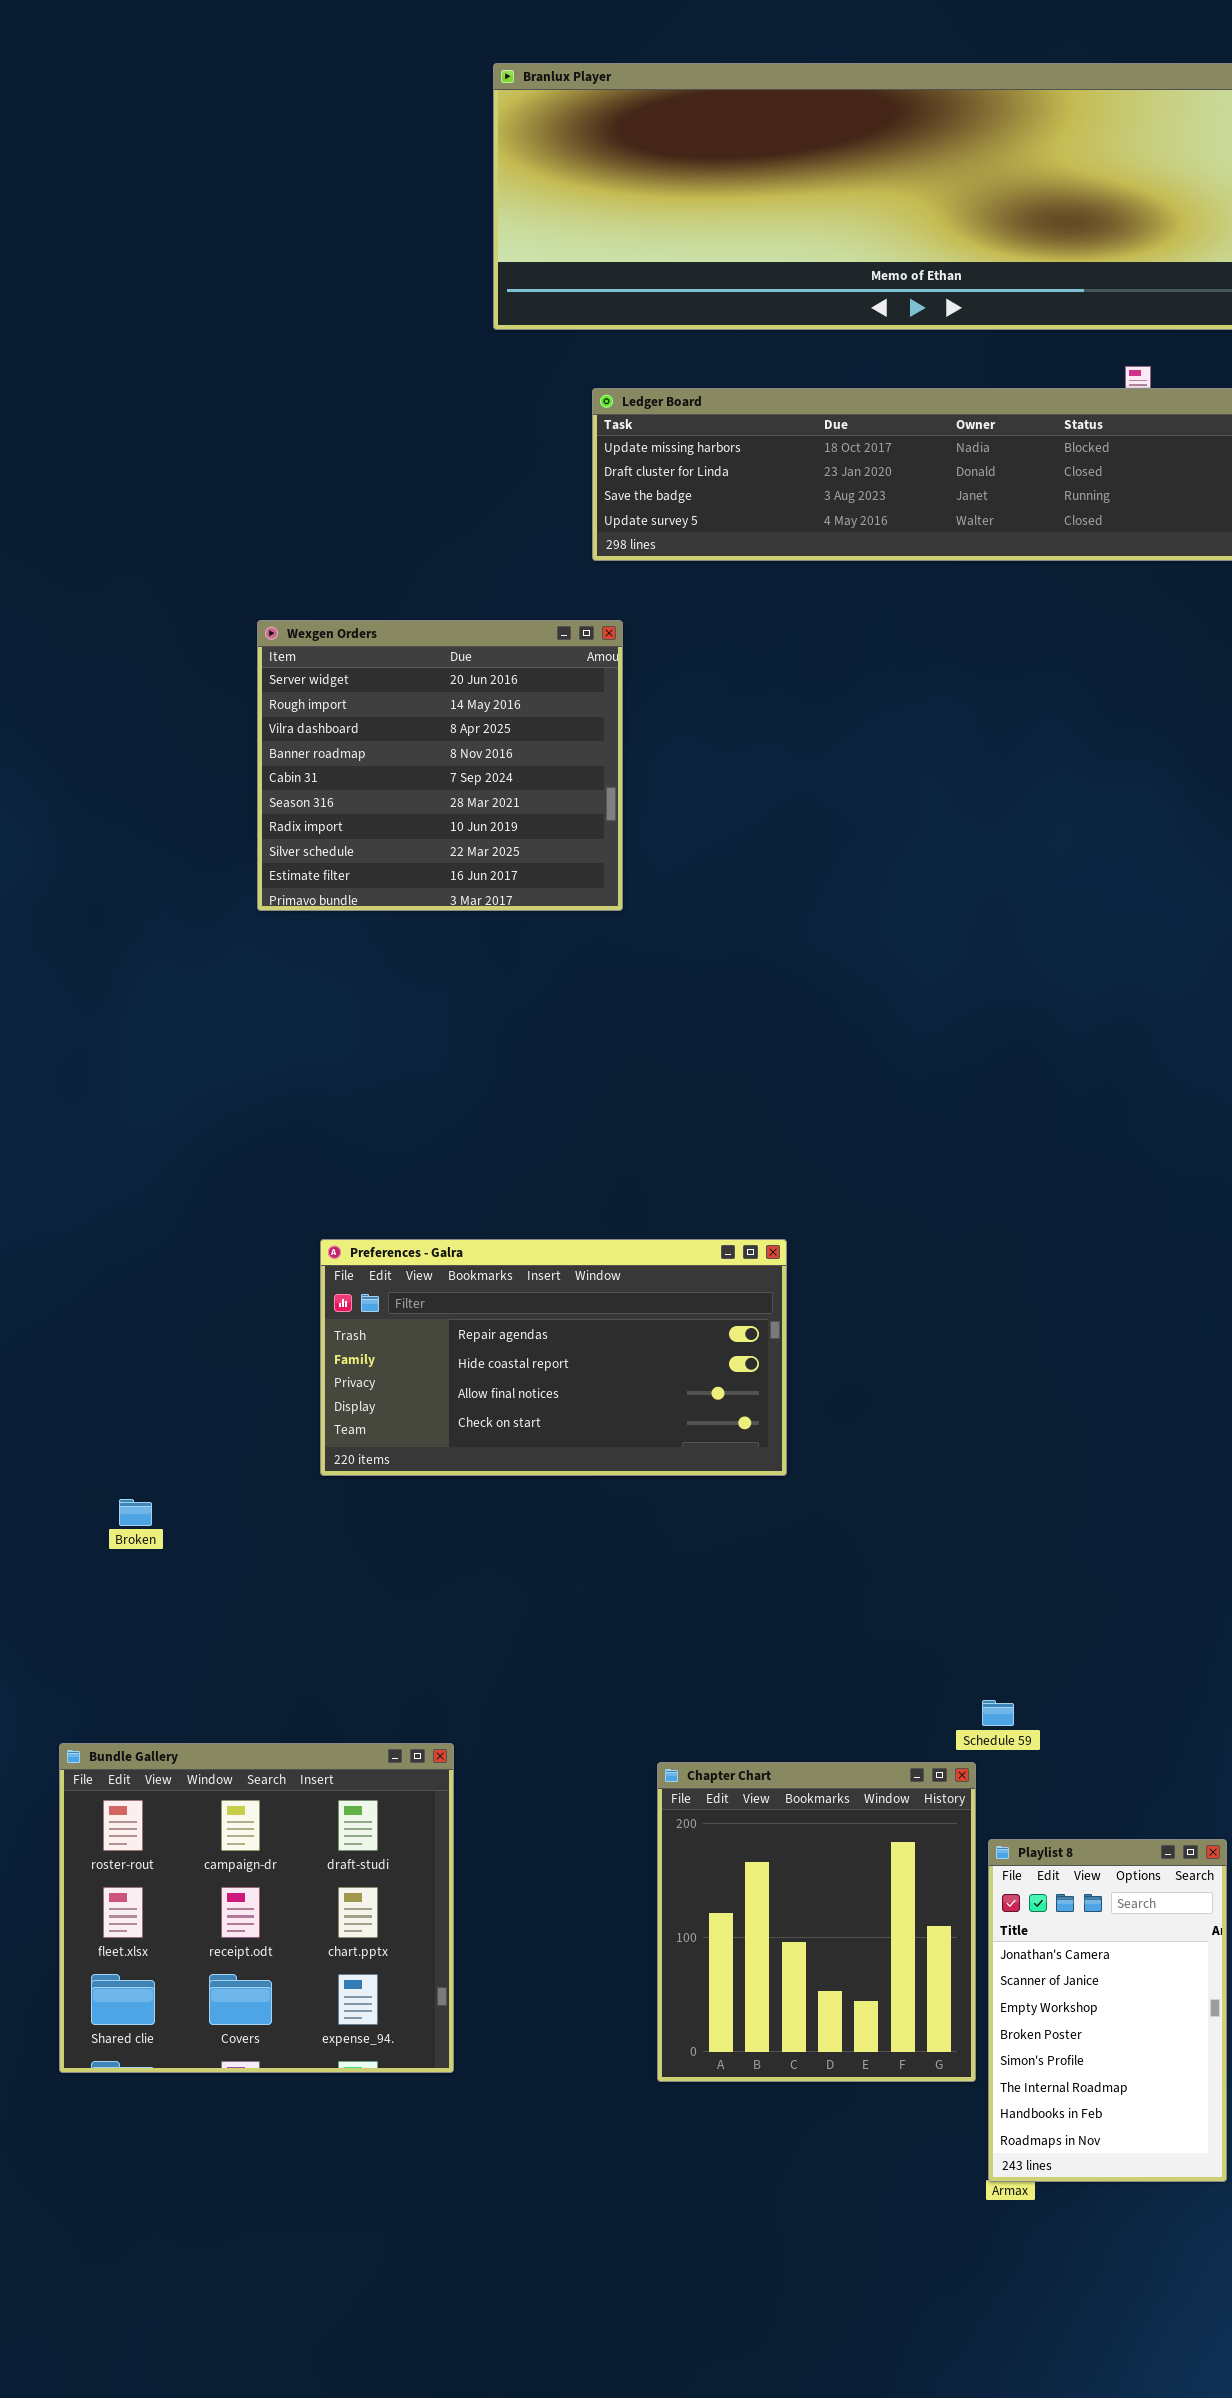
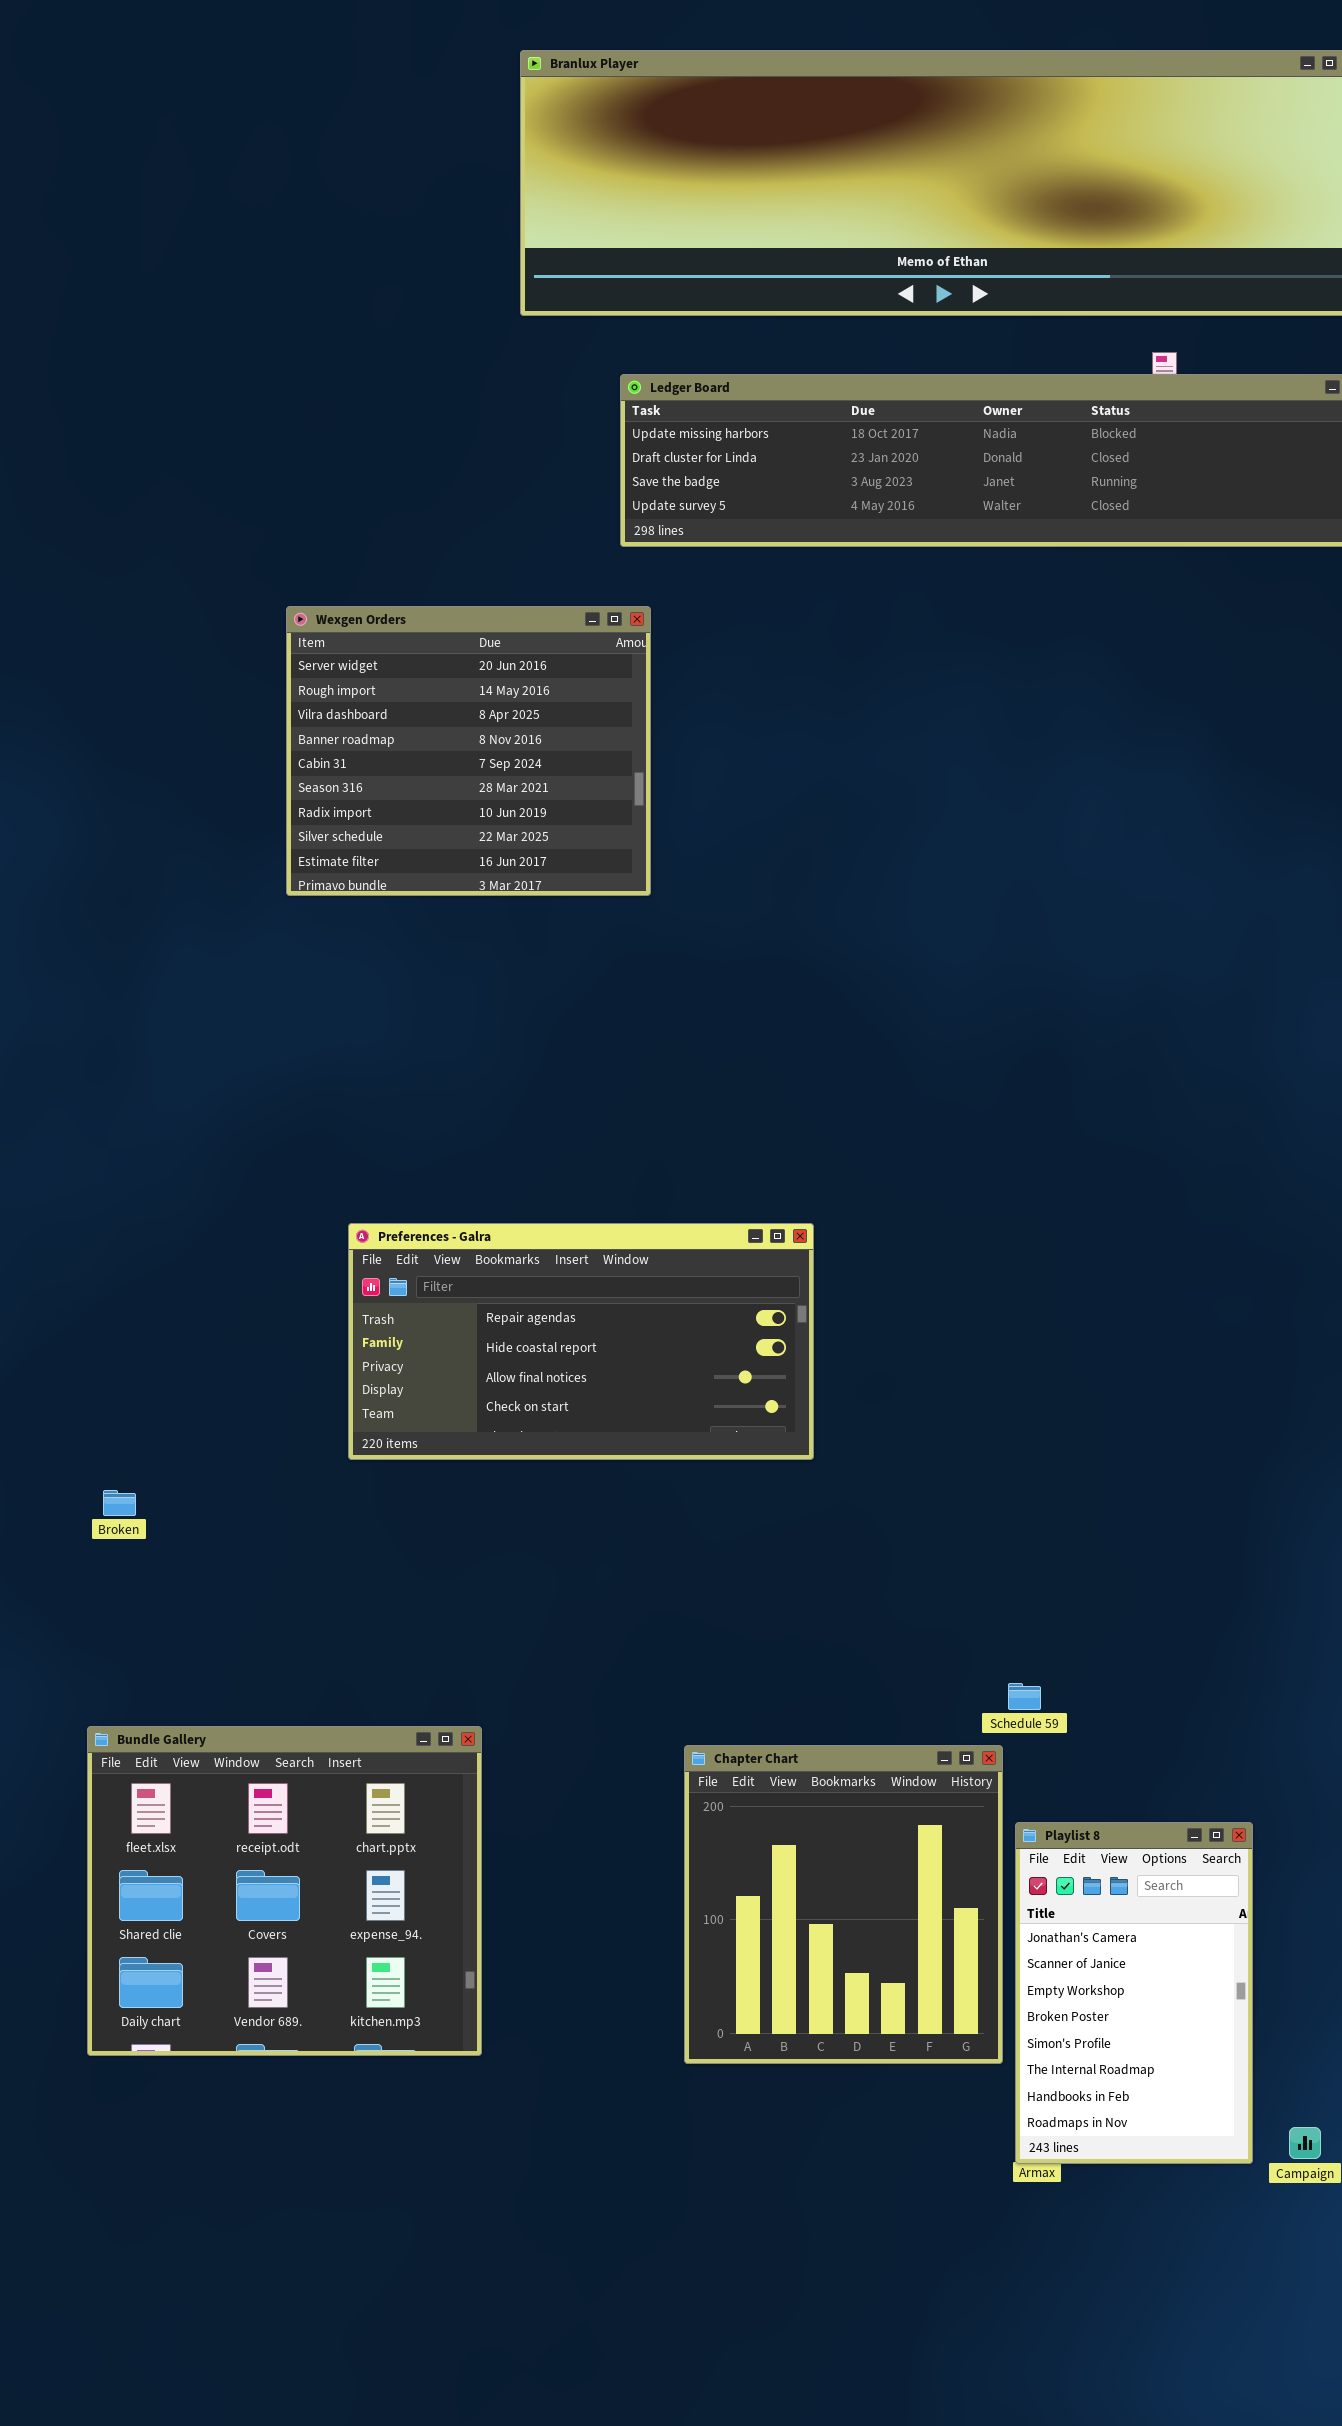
Broken: [119,1499,152,1526] -> [103,1490,136,1516], moved
Bundle Gallery: [59,1743,454,2073] -> [87,1726,482,2056], scrolled down 1 row

